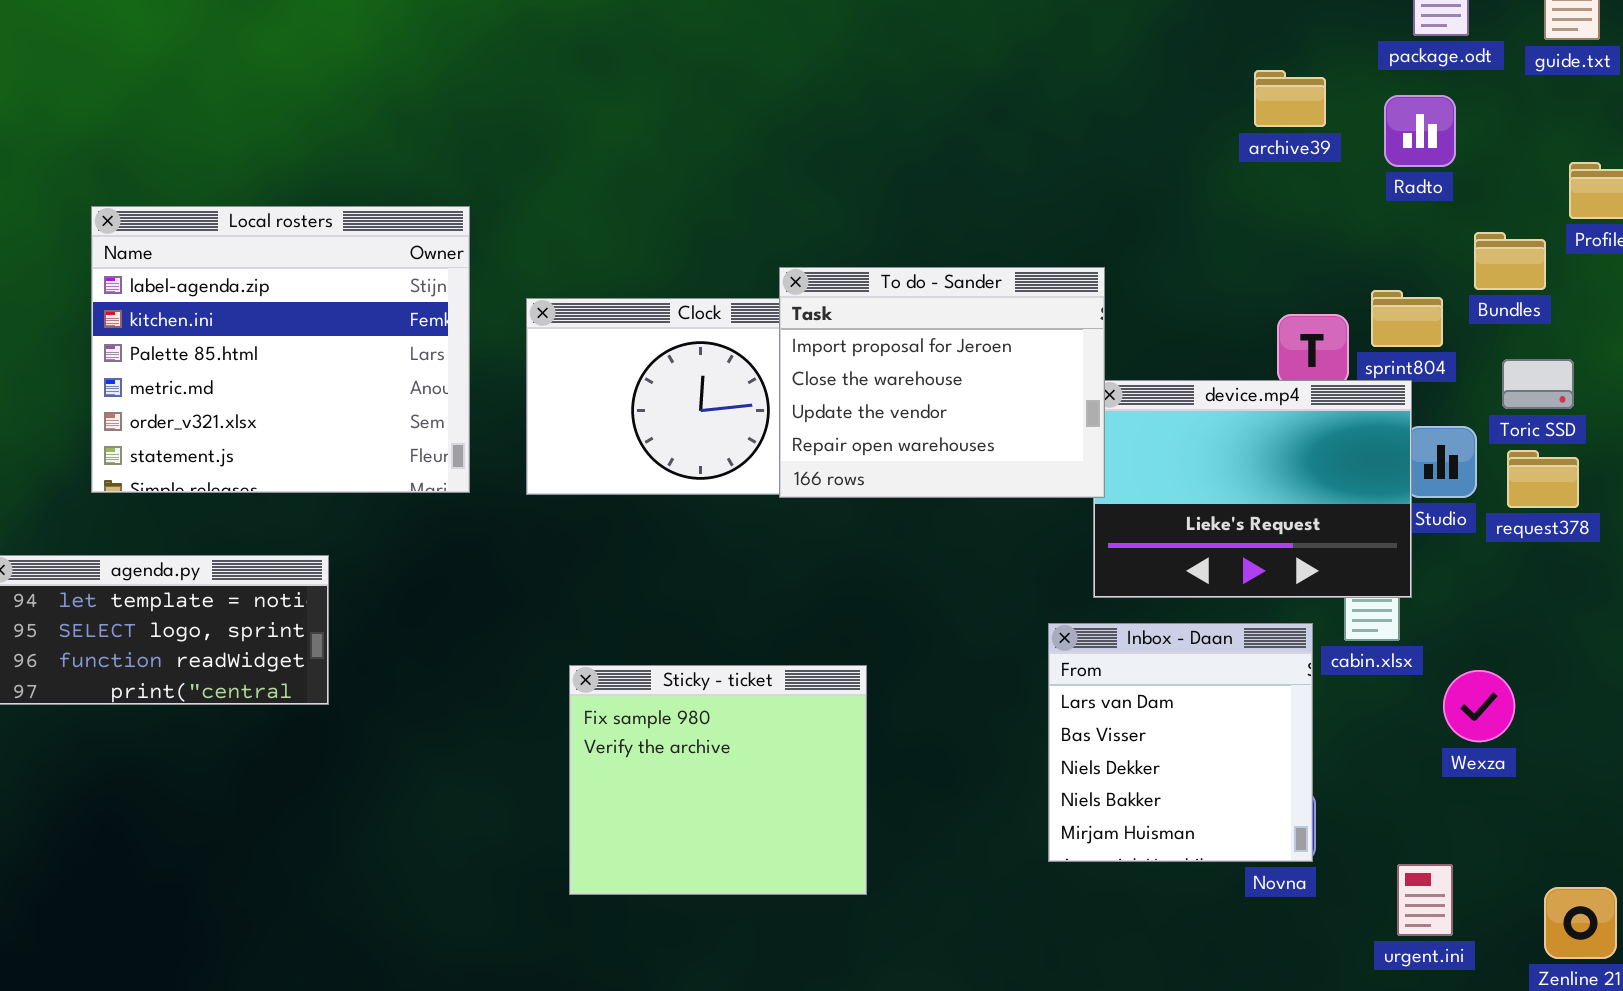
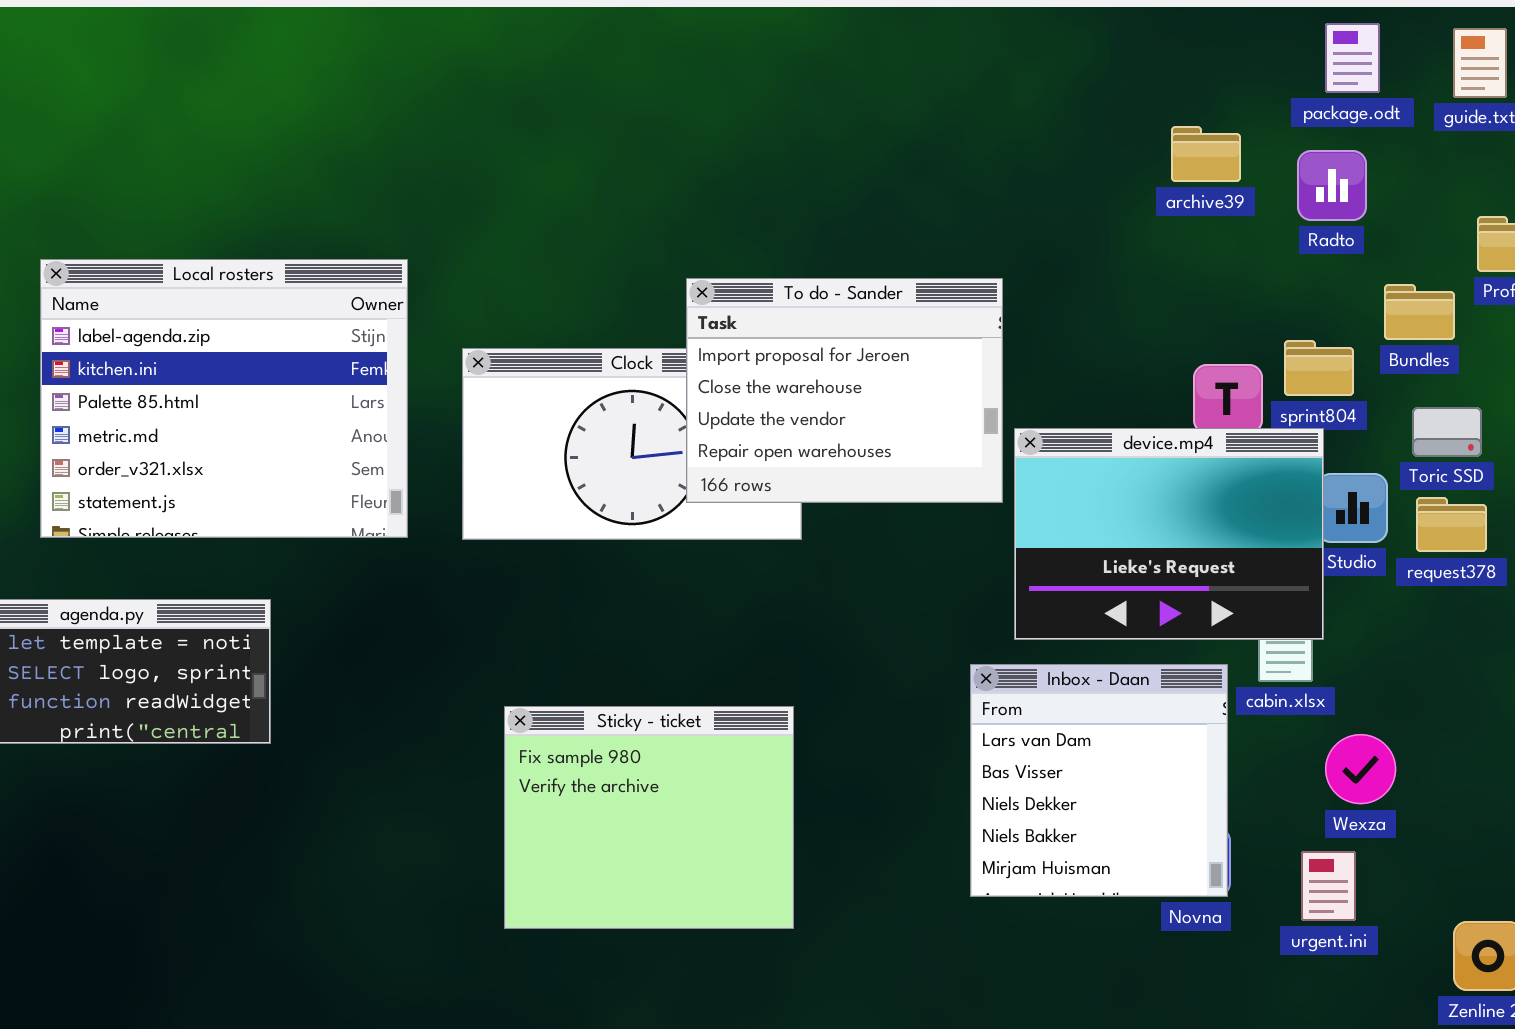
To do - Sander: [779,267,1105,498] -> [686,278,1003,503], moved
Wexza: [1443,670,1515,742] -> [1325,734,1396,804], moved
urgent.ini: [1397,864,1453,936] -> [1301,851,1356,921], moved

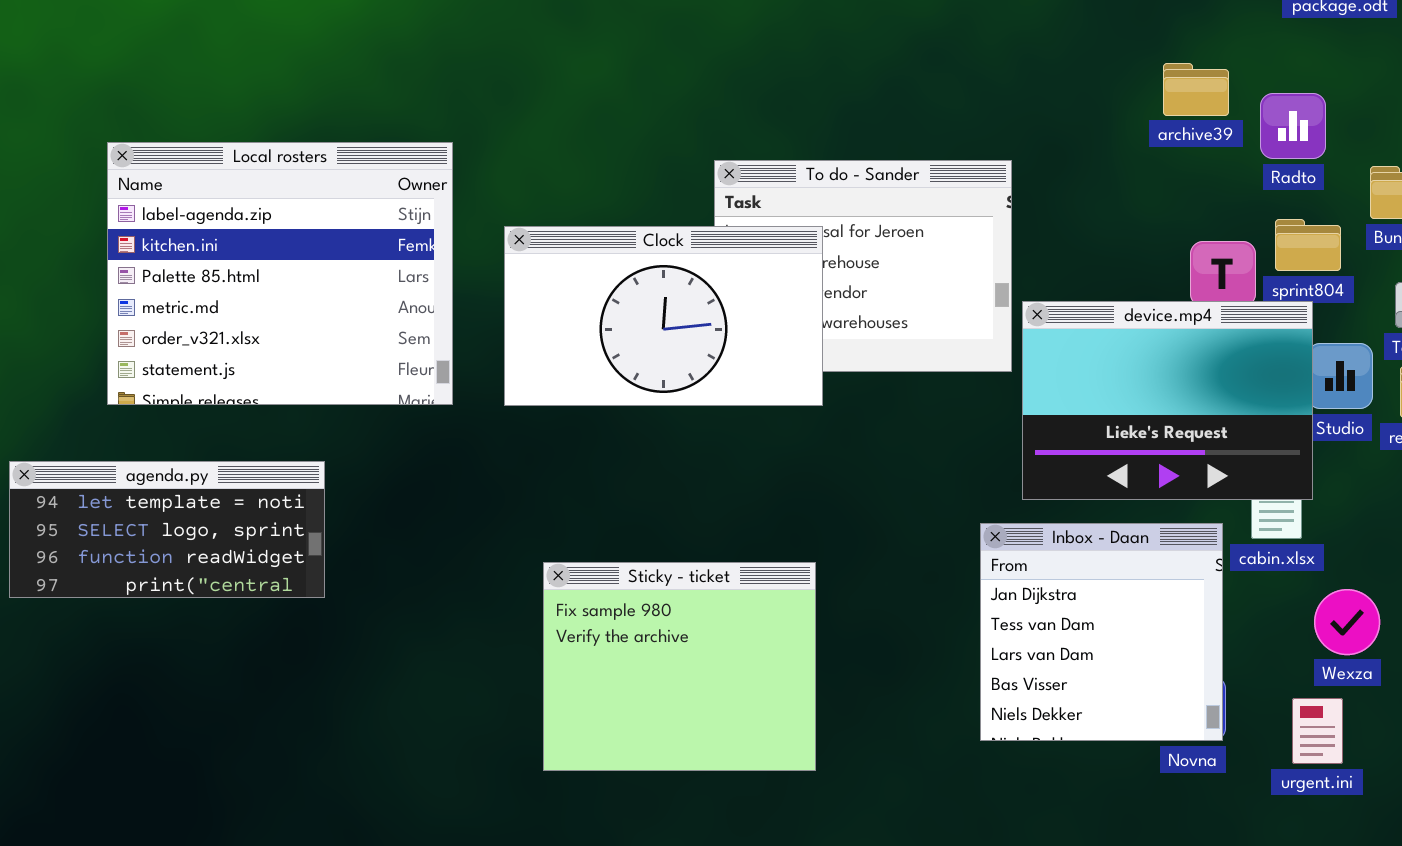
archive39: [1171,126,1241,182] -> [1163,63,1229,116], moved
Radto: [1297,150,1367,221] -> [1260,93,1326,159], moved
Clock: [462,348,802,540] -> [504,226,823,406], raised
Inbox - Daan: [970,664,1228,897] -> [980,523,1223,741], scrolled up 2 rows

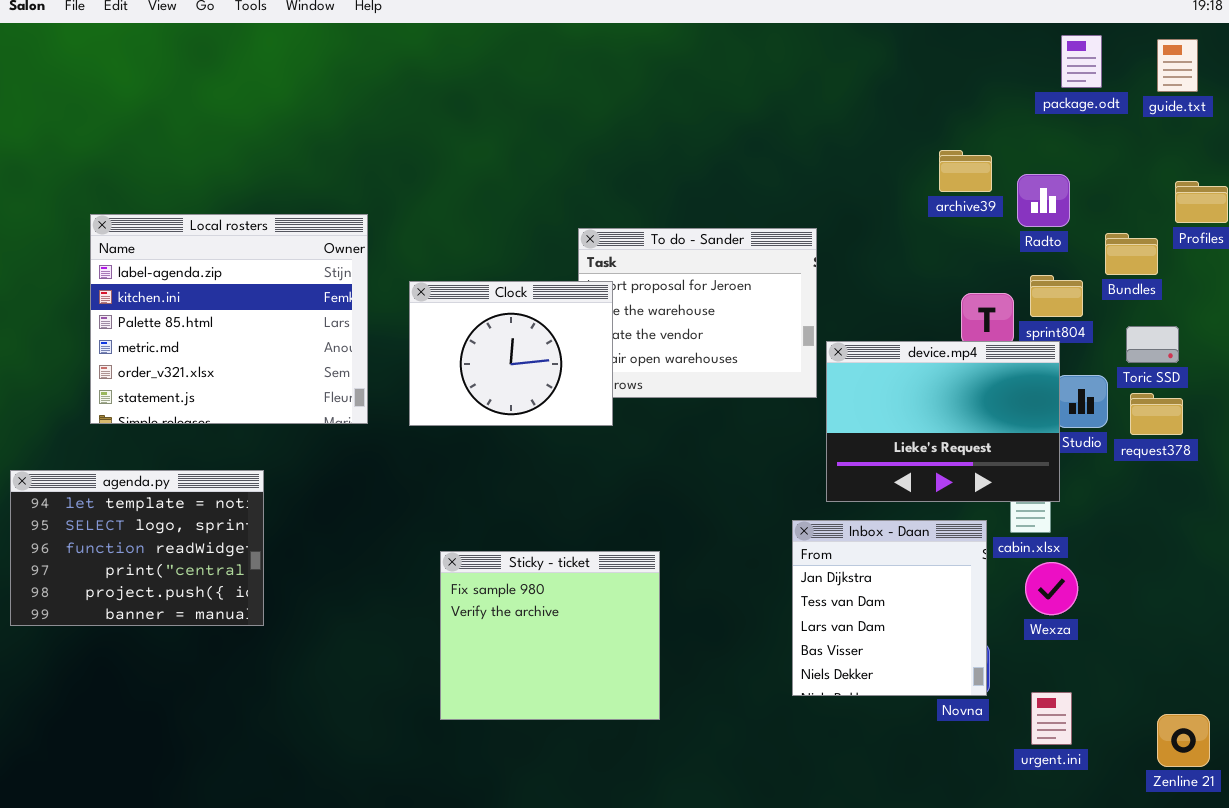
Clock: [504,226,823,406] -> [409,281,613,426], resized
agenda.py: [9,461,325,598] -> [10,470,264,626], resized
Wexza: [1314,589,1380,655] -> [1025,562,1078,615], moved
urgent.ini: [1292,698,1343,764] -> [1031,692,1072,745], moved

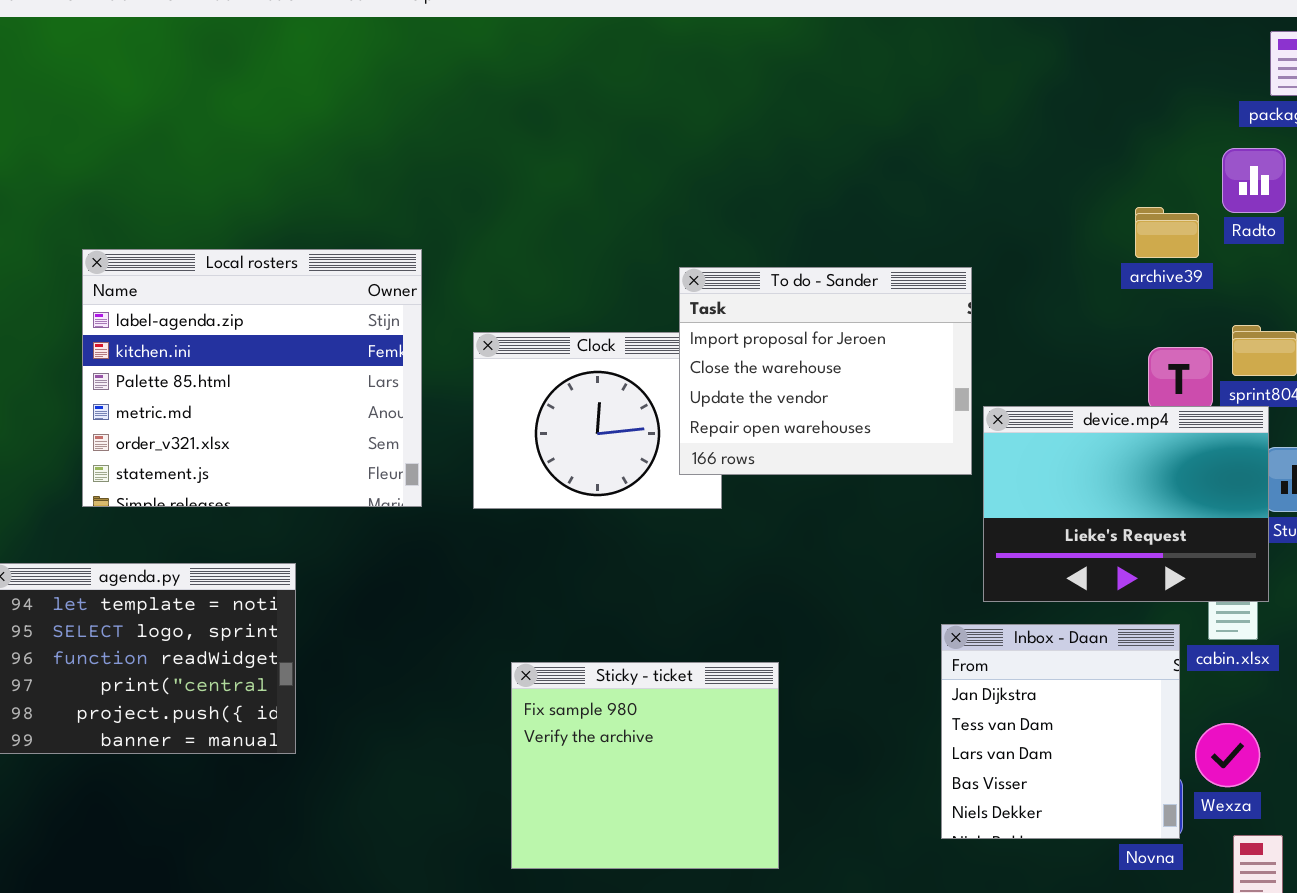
archive39: [939,150,992,192] -> [1135,207,1199,258], moved
Radto: [1017,174,1070,227] -> [1222,148,1286,213], moved
To do - Sander: [578,228,817,398] -> [679,267,972,475], raised
Wexza: [1025,562,1078,615] -> [1195,723,1260,787], moved

